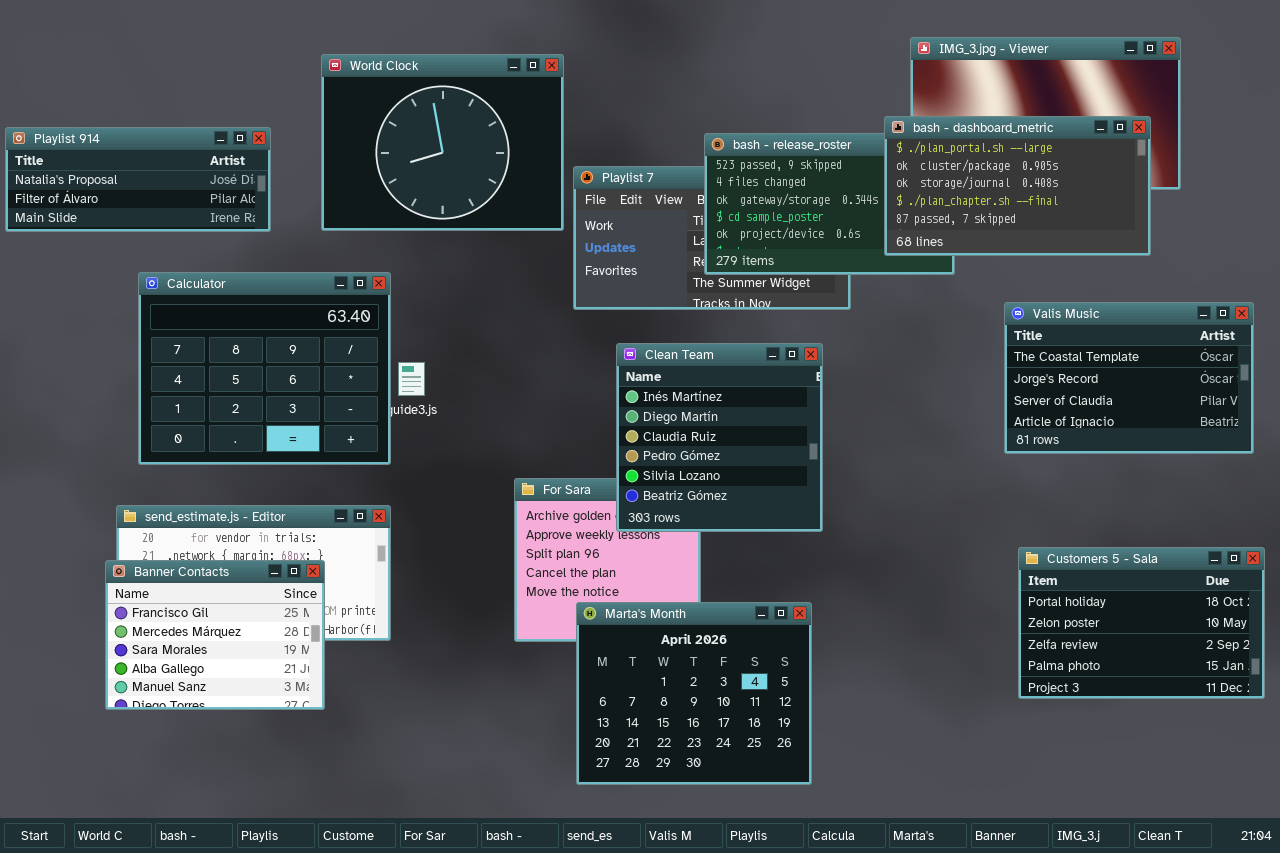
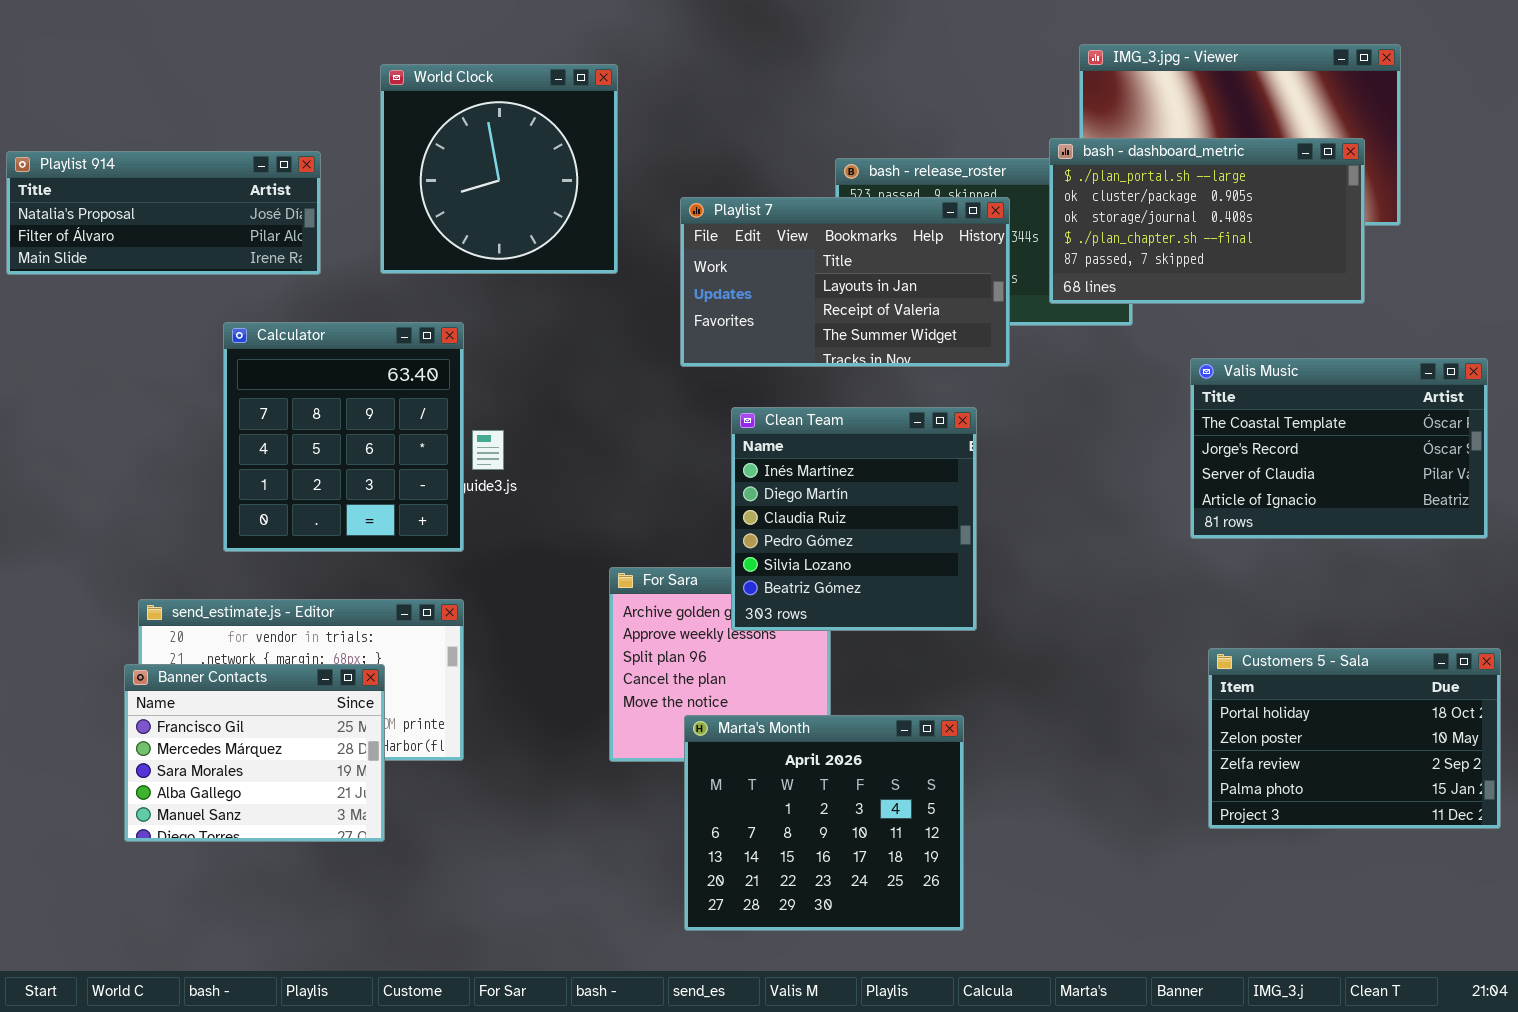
World Clock: [321,54,564,231] -> [380,64,618,274], resized
Playlist 7: [573,166,851,310] -> [680,197,1010,367], raised
Calculator: [138,272,391,465] -> [223,322,464,552], resized

